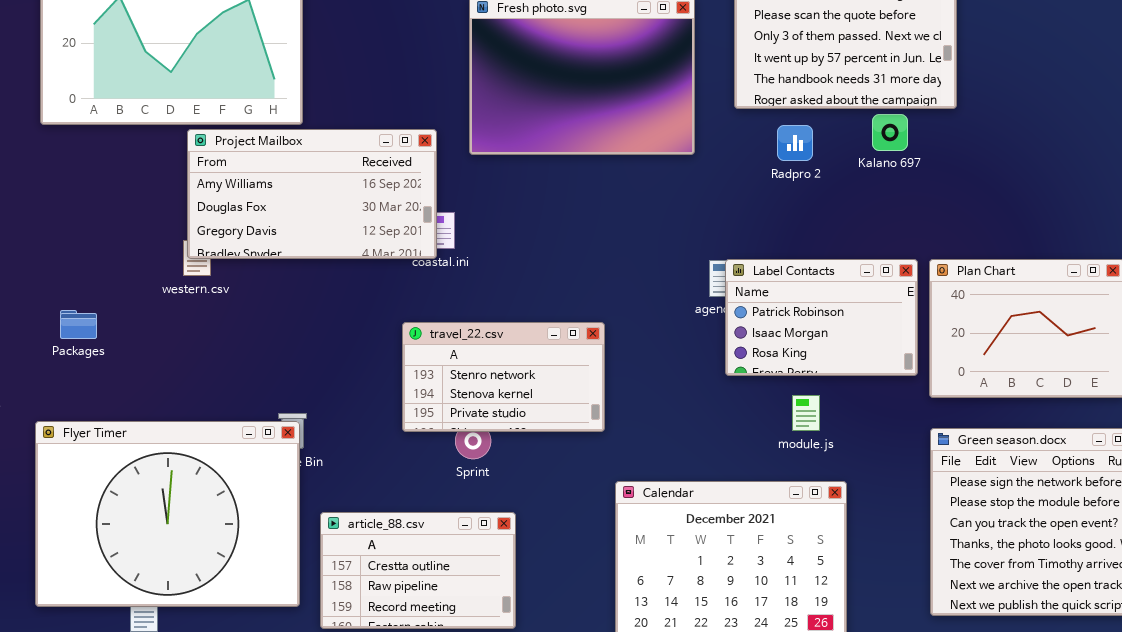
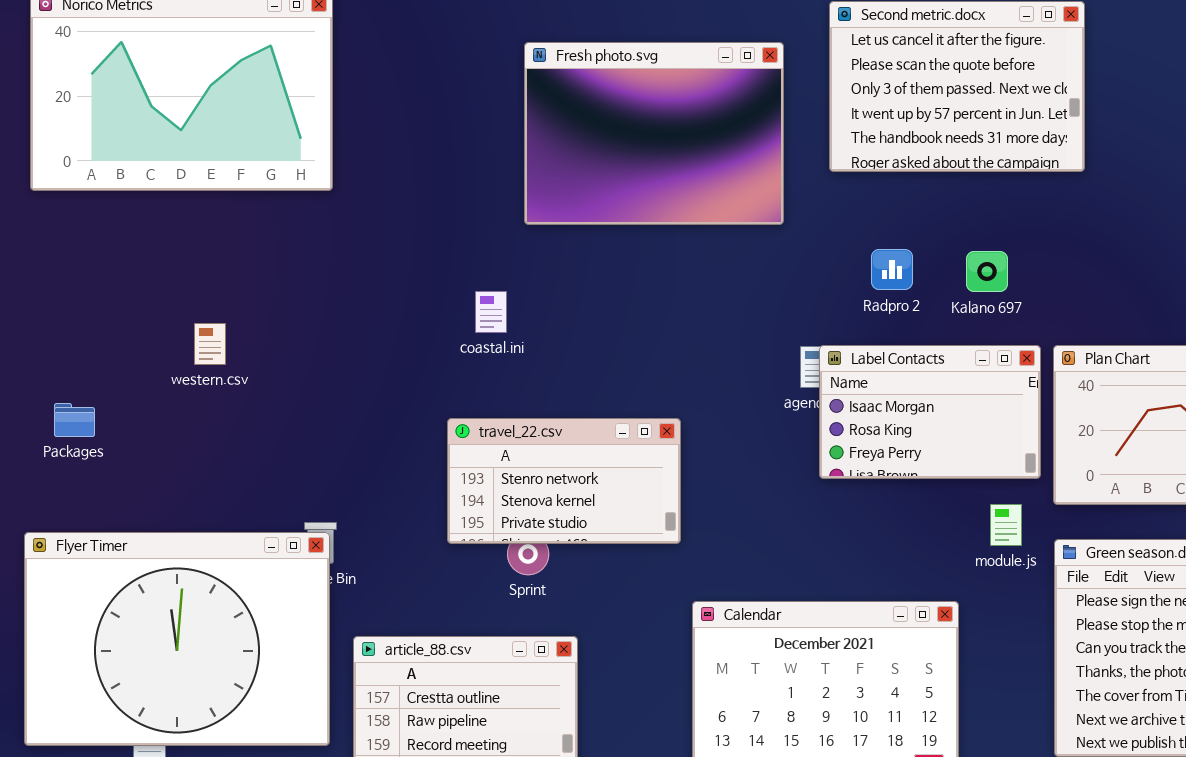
Kalano 697: [872,114,908,151] -> [966,251,1008,292], moved
Radpro 2: [777,125,813,161] -> [871,249,913,290], moved
Project Mailbox: [187,129,437,259] -> none, closed
Label Contacts: [725,259,918,376] -> [819,345,1041,479], scrolled down 1 row
module.js: [792,395,820,431] -> [990,504,1022,546], moved

